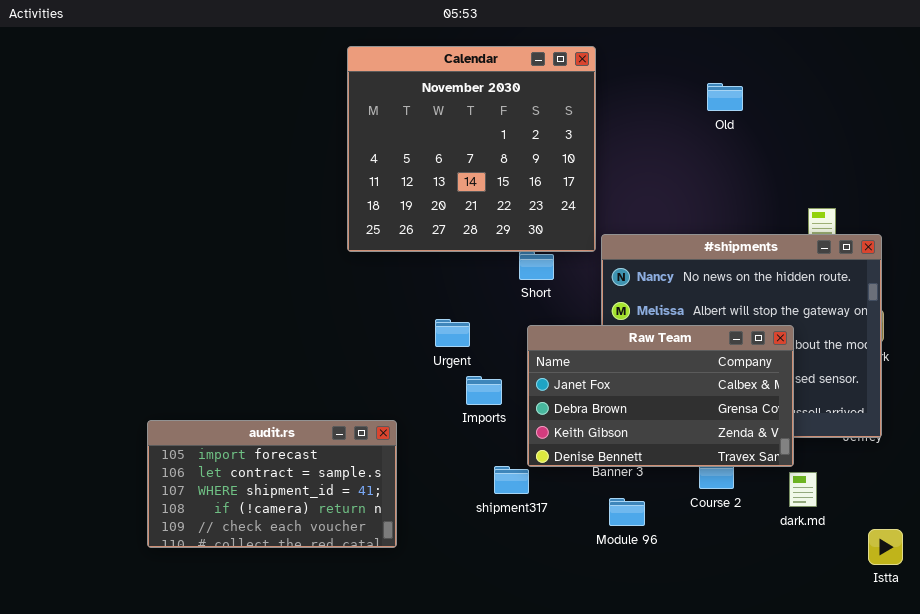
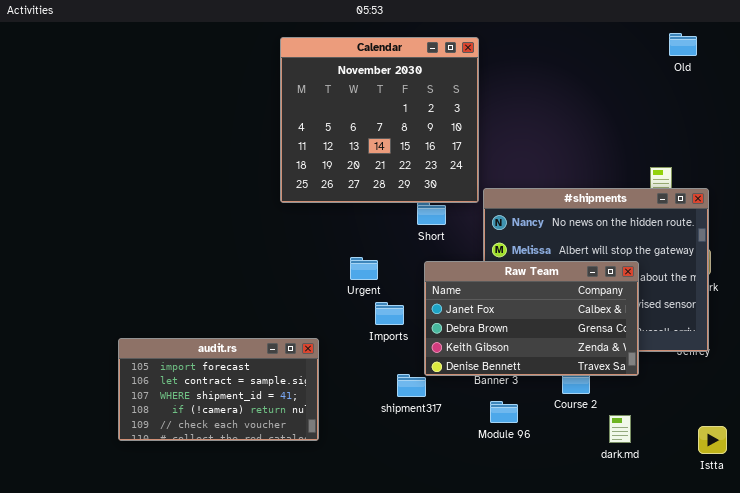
Old: [707,83,743,111] -> [669,33,697,56], moved
dark.md: [789,472,817,507] -> [609,415,631,443], moved

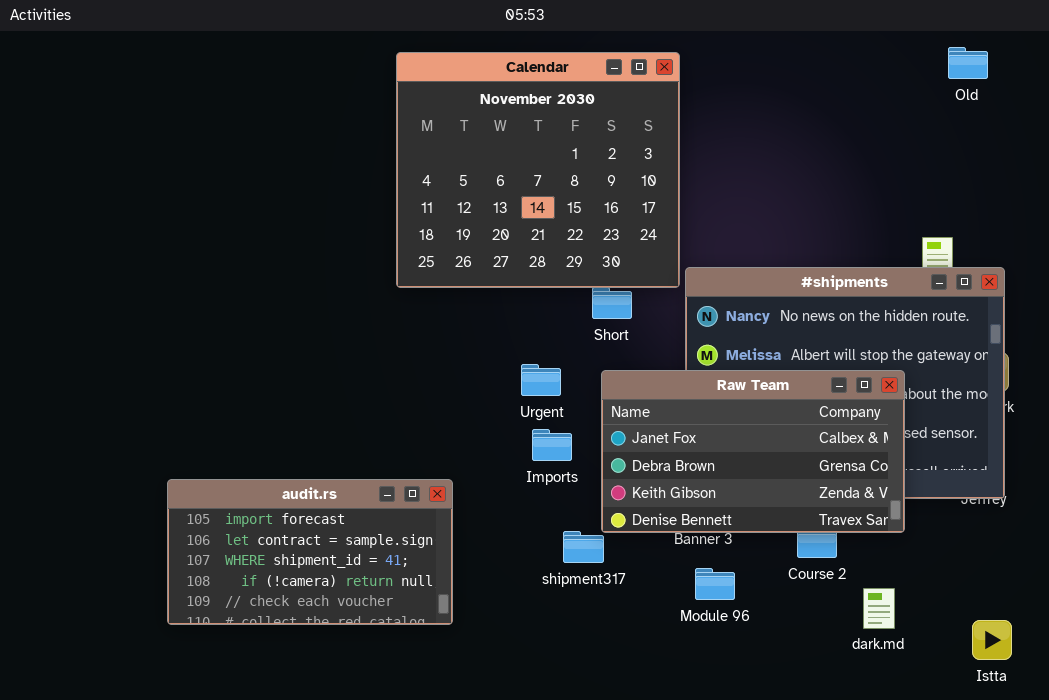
Urgent: [350,257,378,280] -> [521,364,561,396], moved
Istta: [698,426,727,454] -> [972,620,1012,660], moved

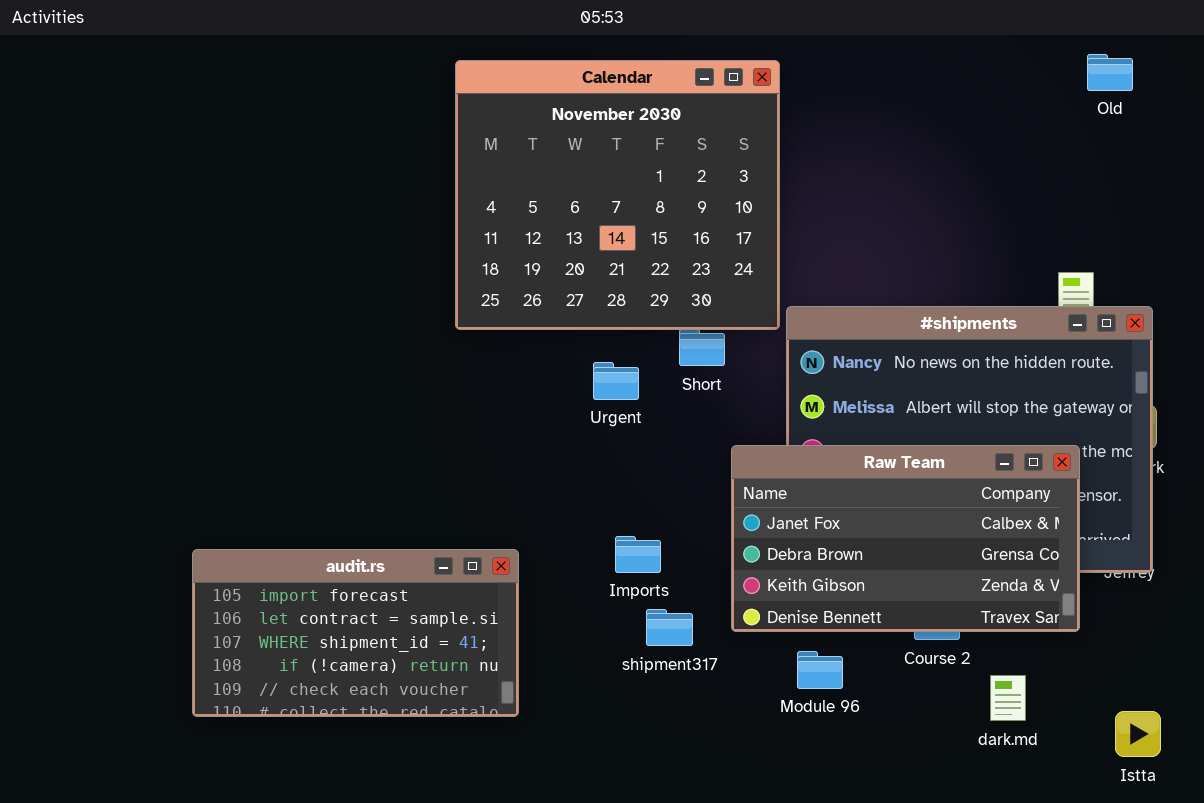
Urgent: [521,364,561,396] -> [593,362,639,400], moved
Raw Team: [601,370,905,533] -> [731,445,1080,632], moved
Imports: [532,429,572,461] -> [615,536,661,573], moved

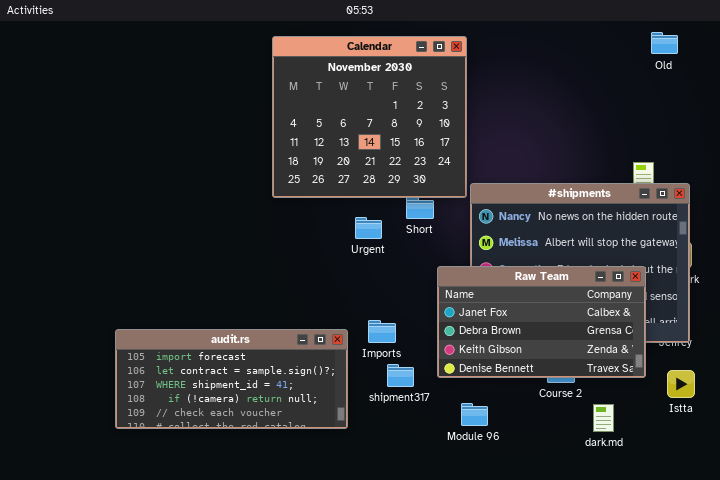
audit.rs: [192,549,519,717] -> [115,329,348,429], resized
Module 96: [797,651,843,689] -> [461,403,488,426], moved
Istta: [1115,711,1161,757] -> [667,370,695,398], moved

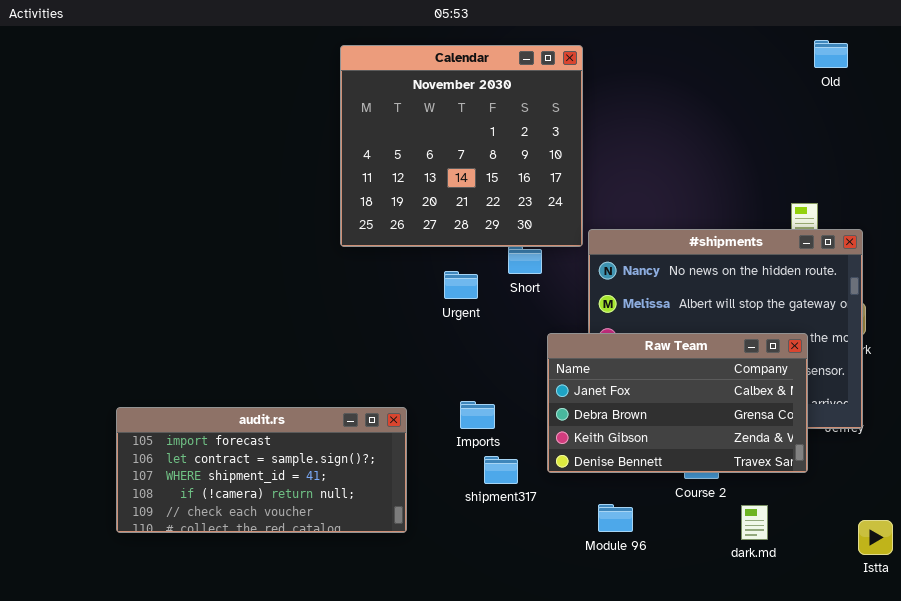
audit.rs: [115,329,348,429] -> [116,407,407,533], moved
Istta: [667,370,695,398] -> [858,520,893,555], moved
Module 96: [461,403,488,426] -> [598,504,633,532], moved

